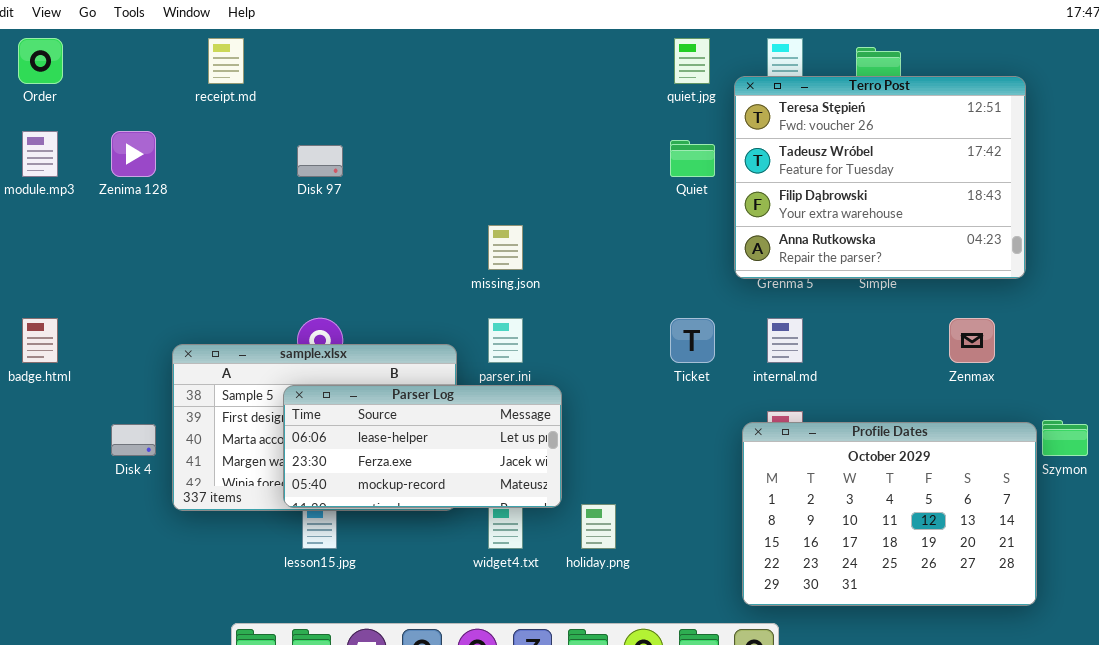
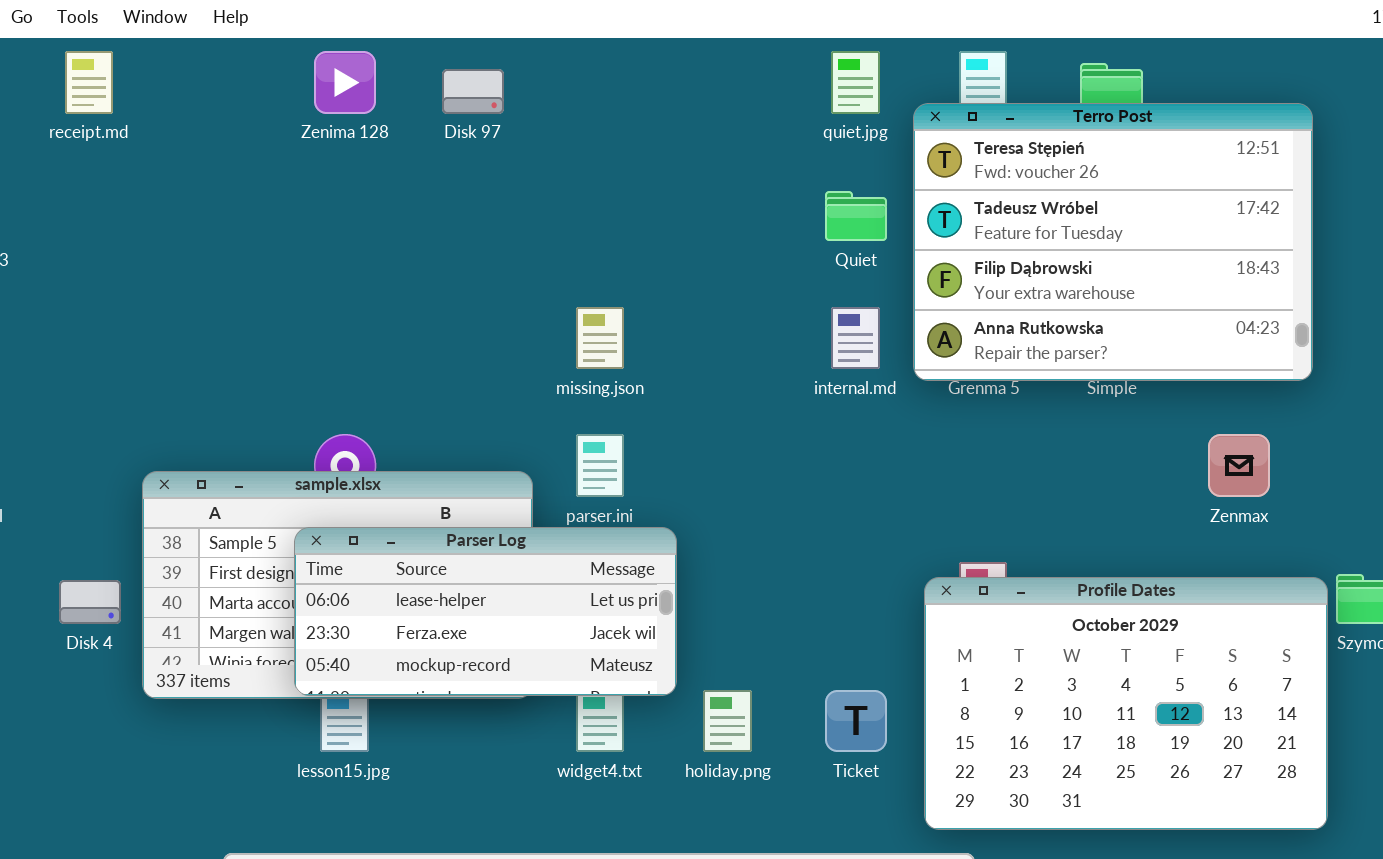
receipt.md: [208,38,244,84] -> [65,51,113,114], moved
Zenima 128: [111,131,156,177] -> [314,51,376,114], moved
Disk 97: [297,145,343,177] -> [442,69,504,114], moved
Ticket: [670,318,715,363] -> [825,690,887,752], moved
internal.md: [767,318,803,363] -> [831,307,880,369], moved

